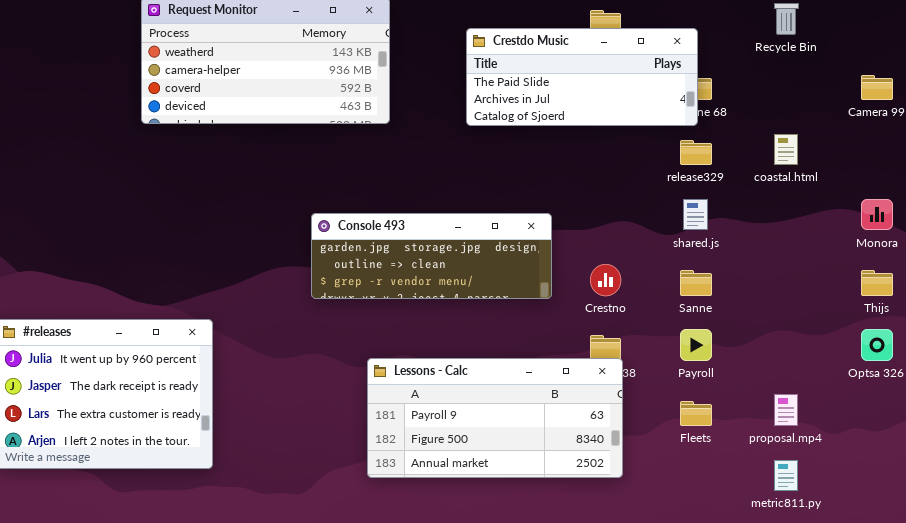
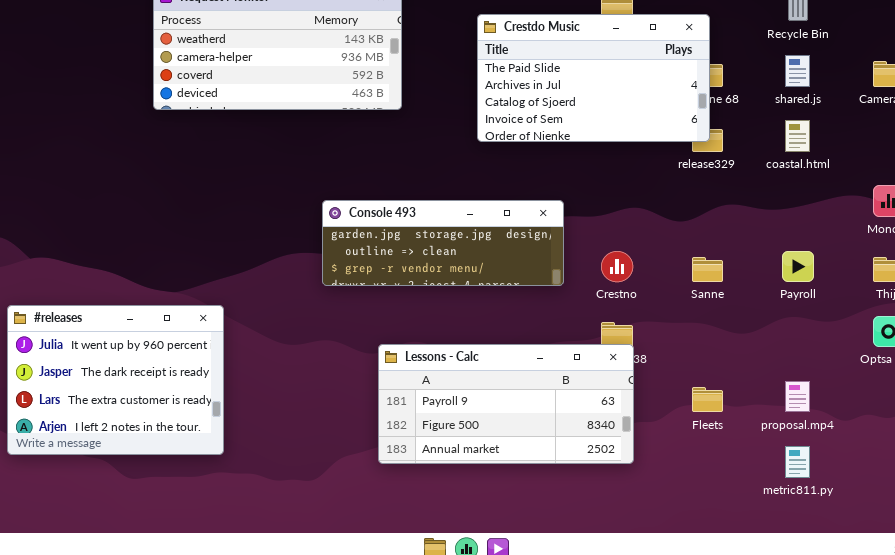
Crestdo Music: [466,28,698,126] -> [477,14,710,142], resized
shared.js: [683,199,708,230] -> [785,55,810,87], moved
Payroll: [680,329,712,361] -> [782,251,814,282], moved

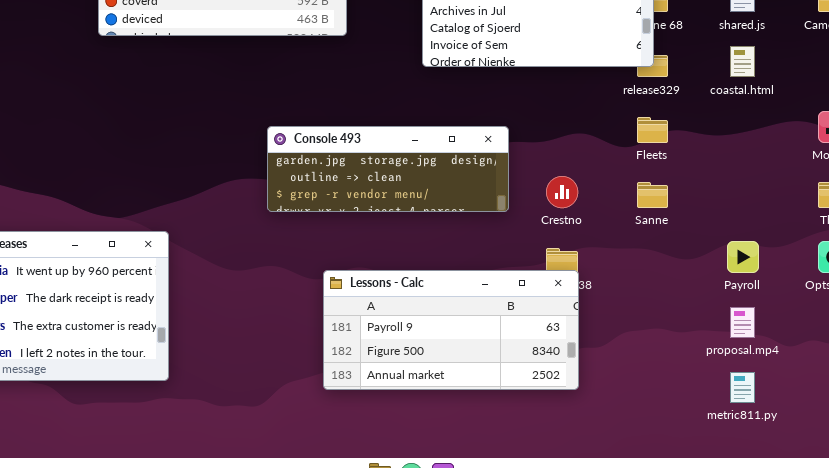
Payroll: [782,251,814,282] -> [727,241,759,273], moved
Fleets: [692,387,723,412] -> [637,117,668,143], moved

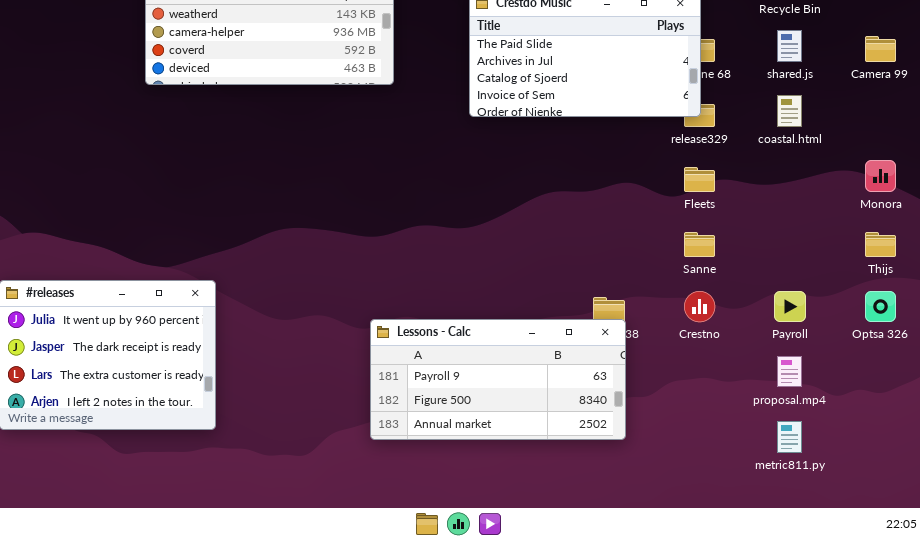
Console 493: [267,126,509,212] -> none, closed
Crestno: [546,176,578,208] -> [684,291,715,322], moved

